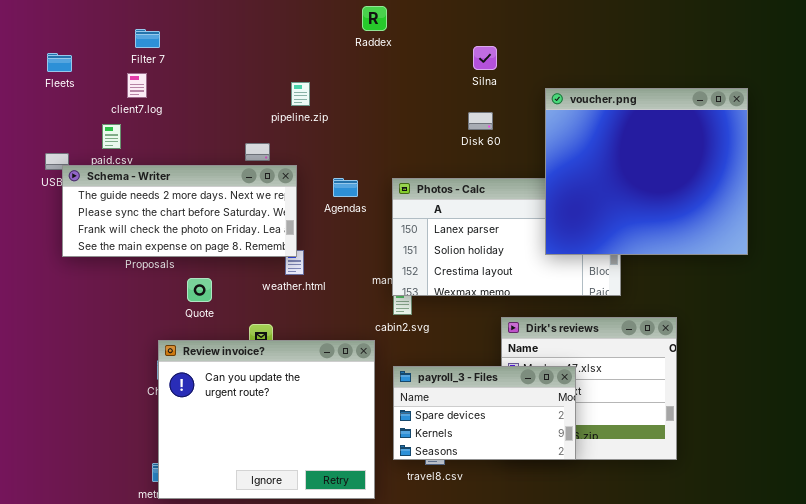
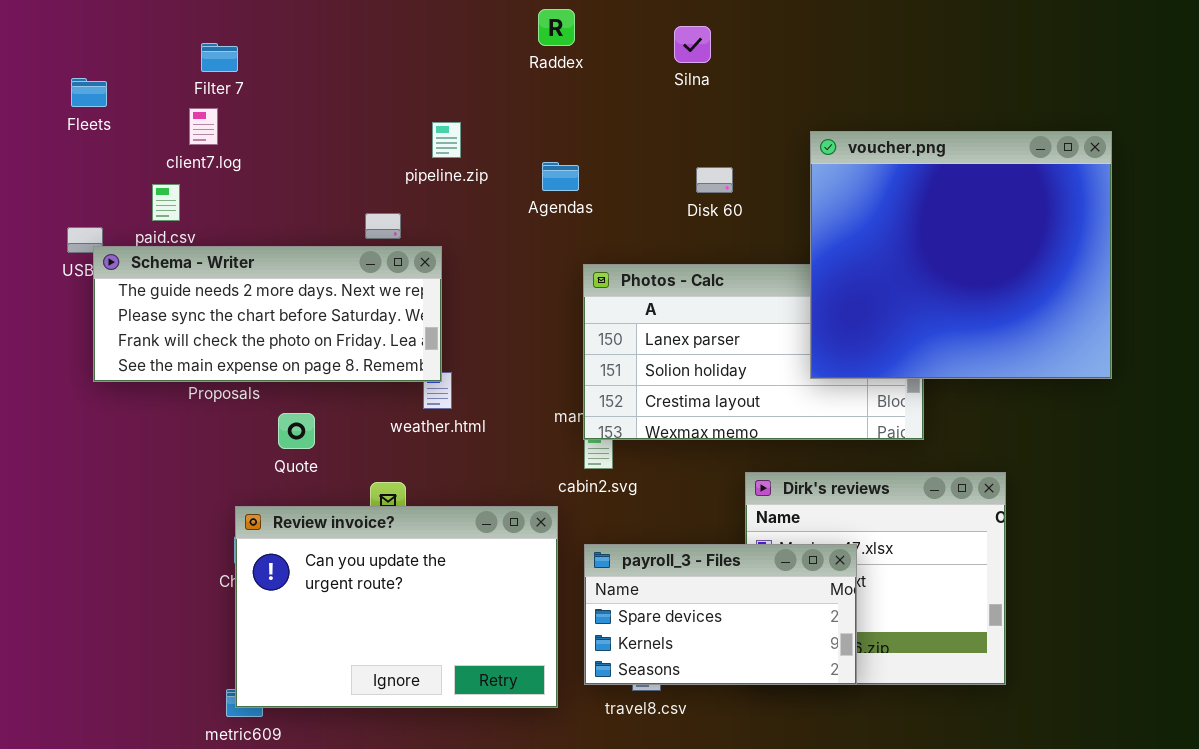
Silna: [473,46,497,70] -> [674,26,711,63], moved
Agendas: [333,178,358,197] -> [542,162,579,191], moved
Review invoice?: [158,340,375,499] -> [235,506,558,708], resized

